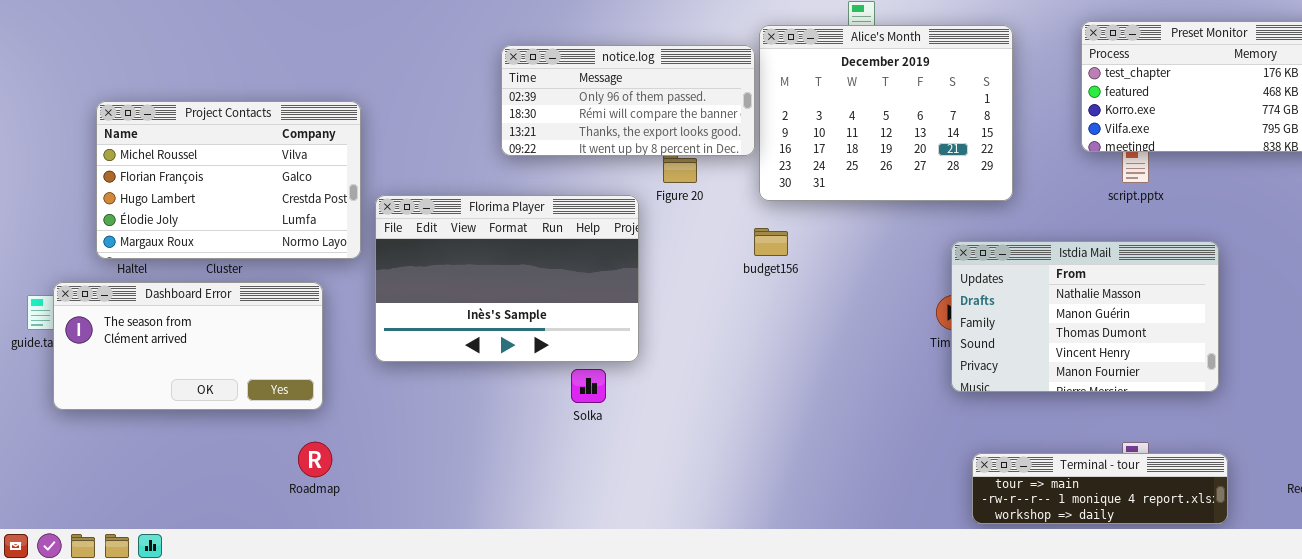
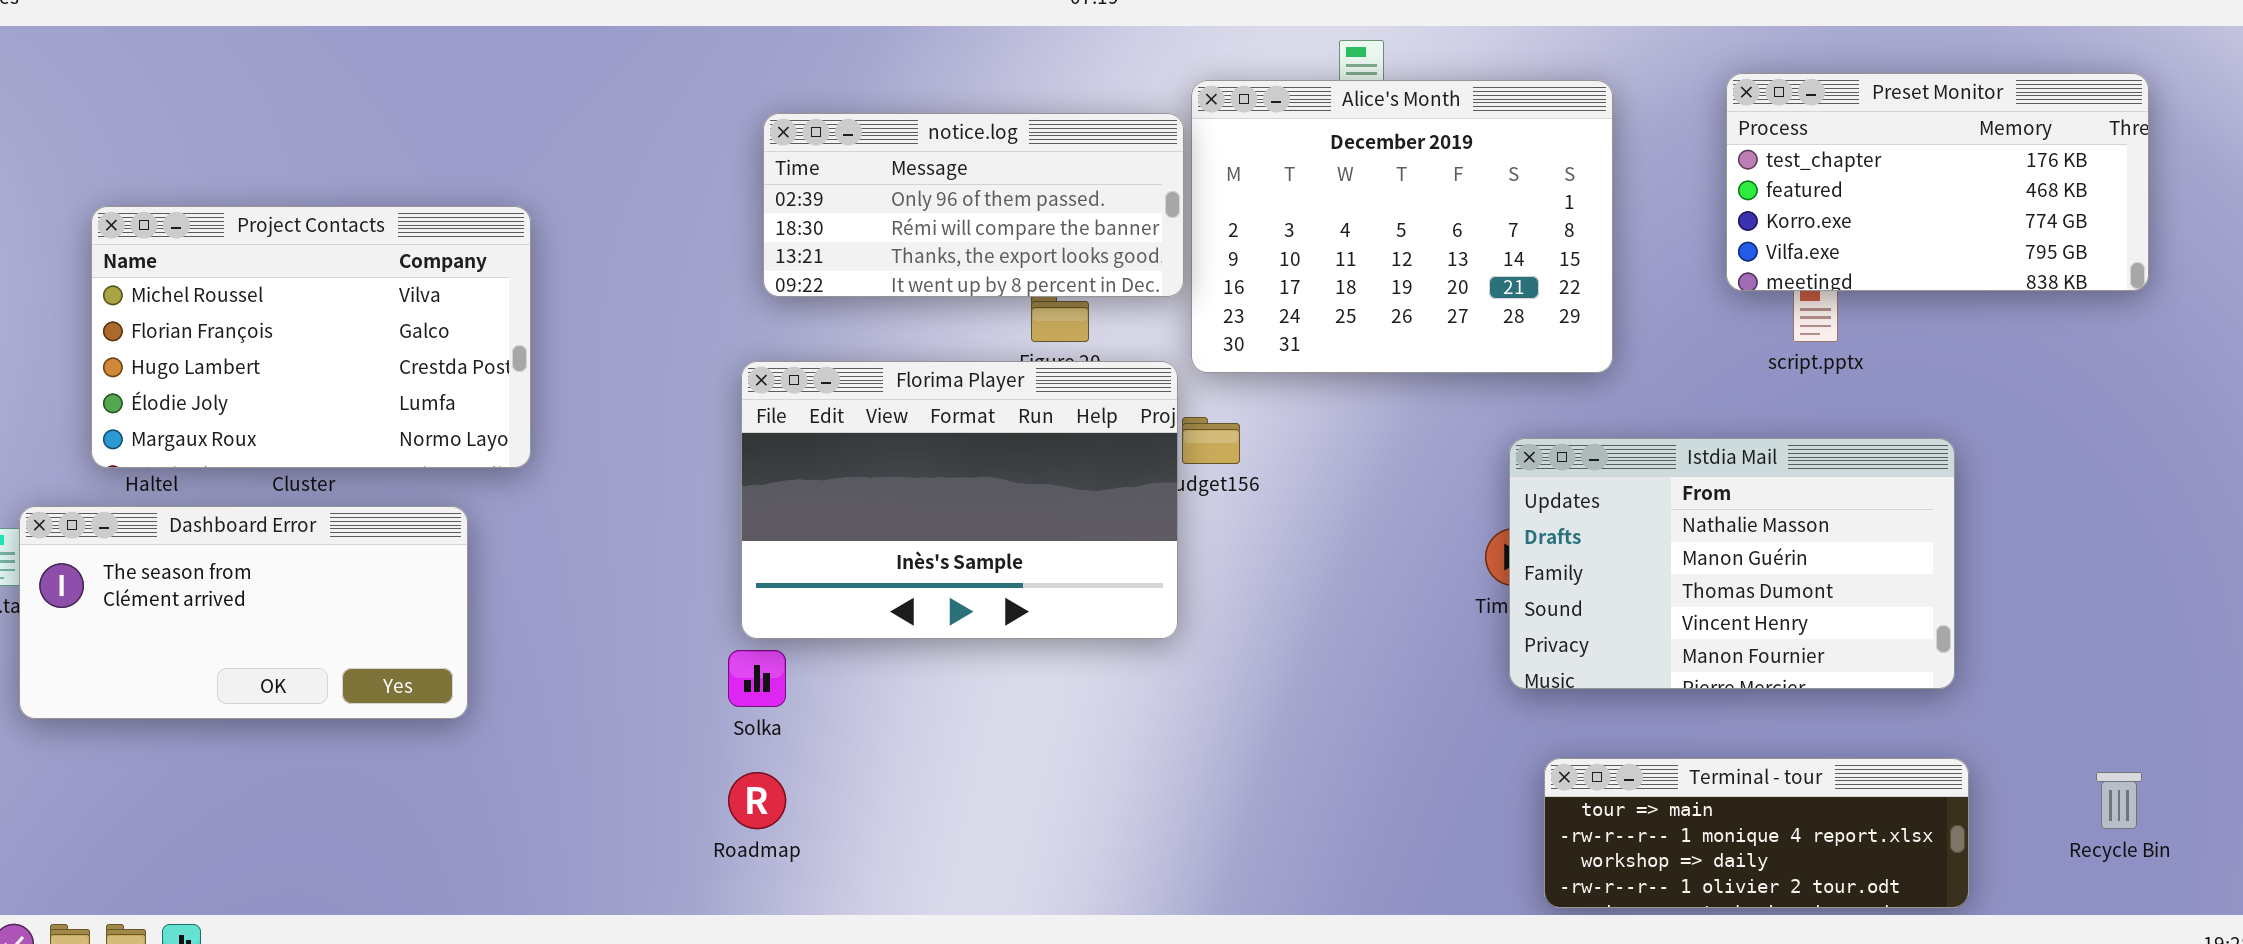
Florima Player: [375,195,639,362] -> [741,361,1178,639], moved
Solka: [571,369,606,403] -> [728,650,786,707], moved
Roadmap: [298,442,332,477] -> [728,772,786,829], moved
Terminal - tour: [972,453,1228,524] -> [1544,758,1969,908], resized

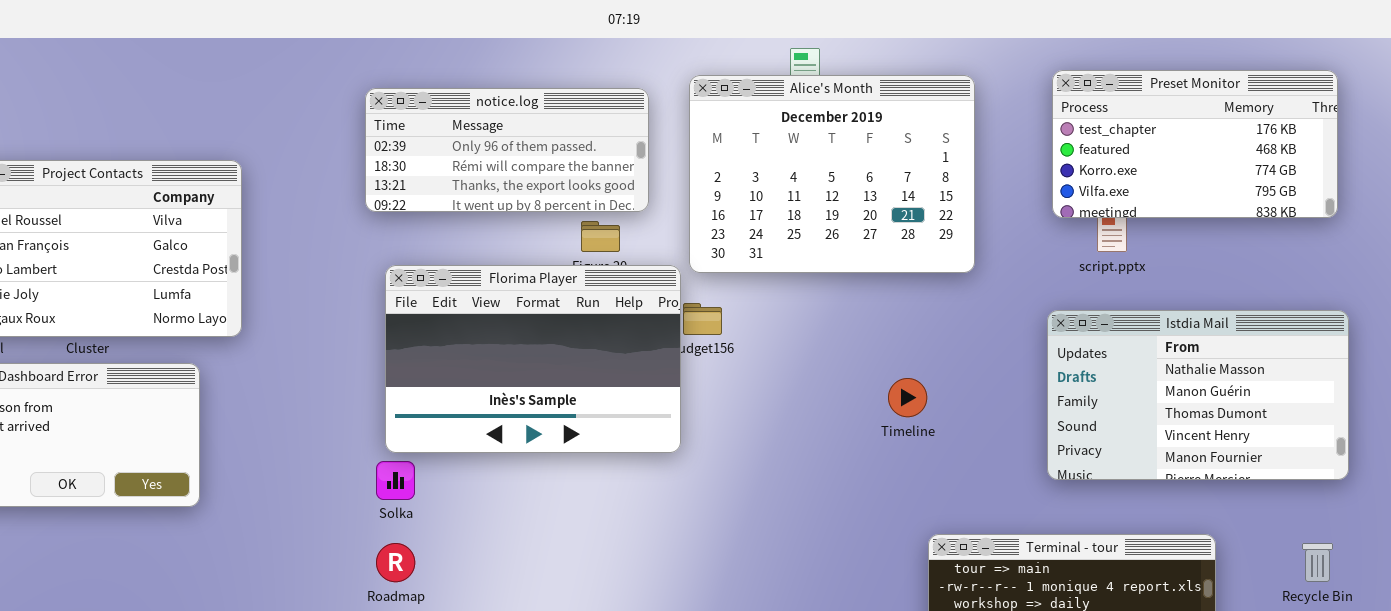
notice.log: [763,113,1184,297] -> [365,88,649,212], moved
Istdia Mail: [1509,438,1955,689] -> [1047,310,1349,480], moved

